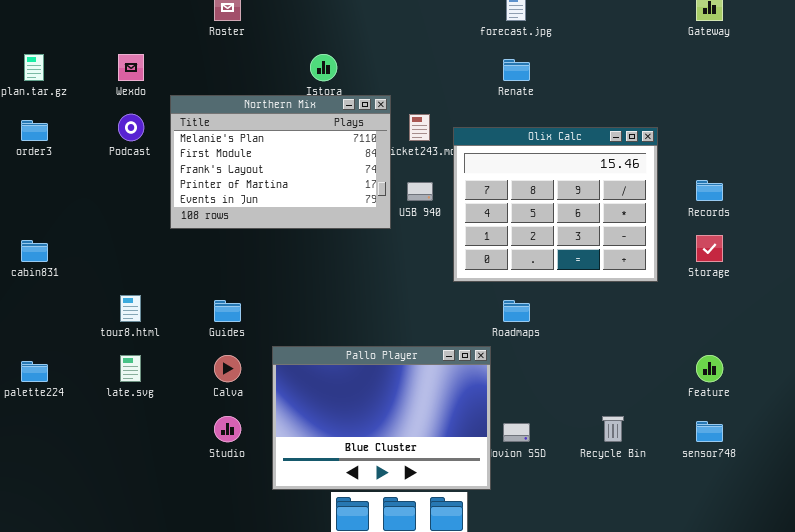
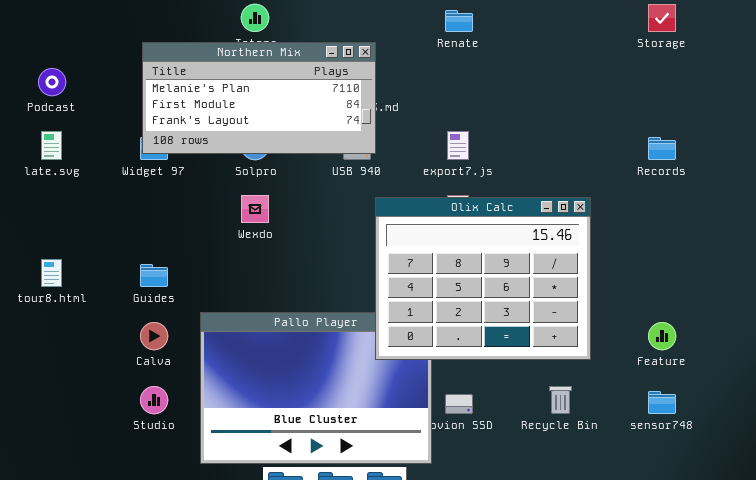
Wexdo: [118,54,144,81] -> [241,195,269,223], moved
Northern Mix: [170,95,391,229] -> [142,42,376,154], moved, resized
Olix Calc: [453,127,658,282] -> [375,197,591,360], moved
Storage: [696,235,723,262] -> [648,4,676,32], moved
late.svg: [120,355,141,382] -> [41,131,62,160], moved

